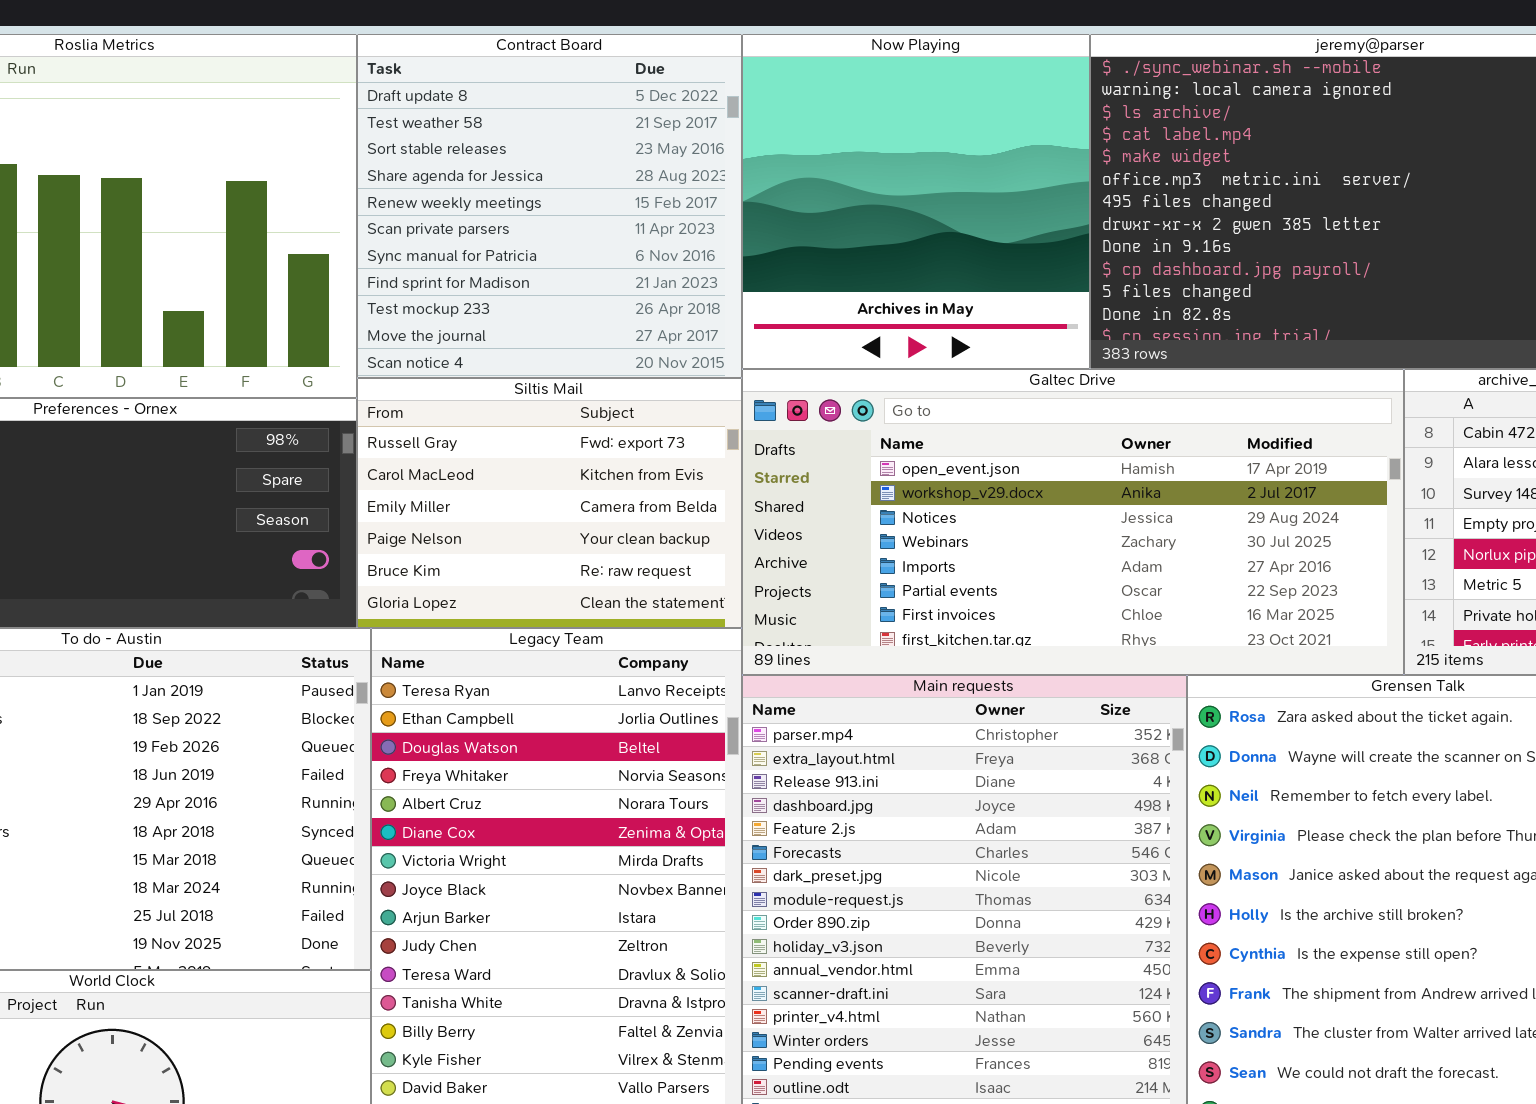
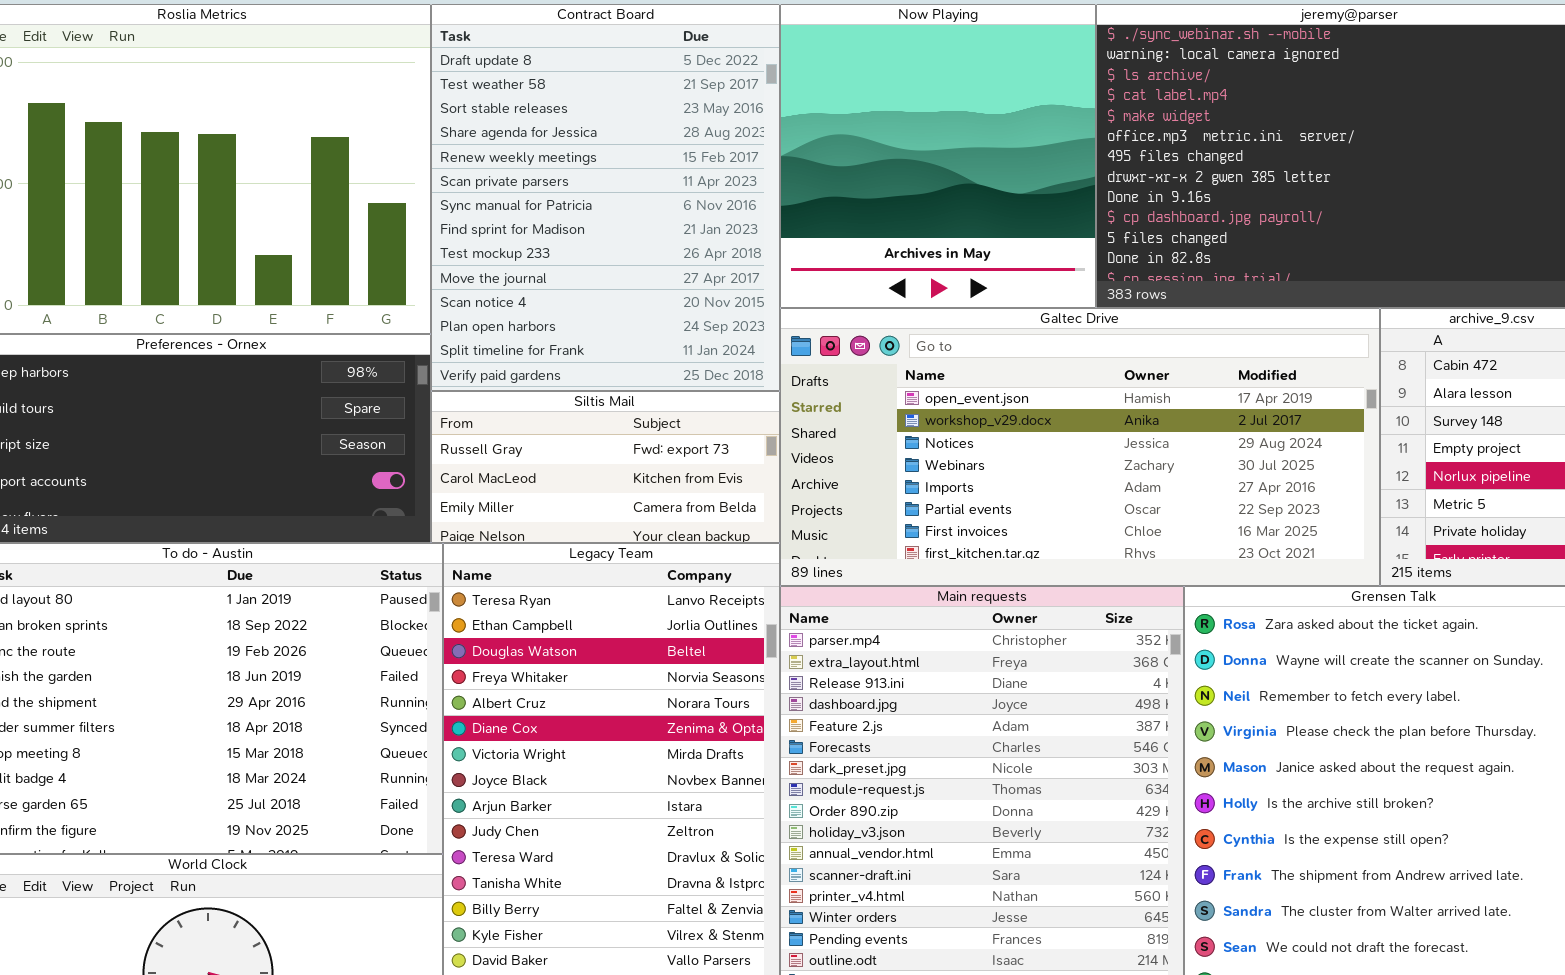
Contract Board: [357,34,742,378] -> [431,4,780,391], resized
Siltis Mail: [357,378,742,628] -> [431,391,780,543], resized

